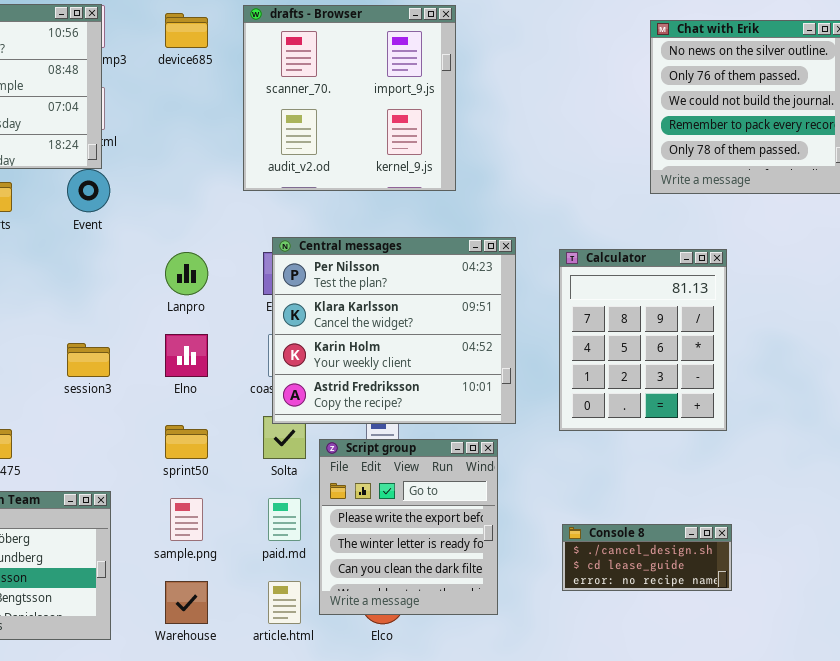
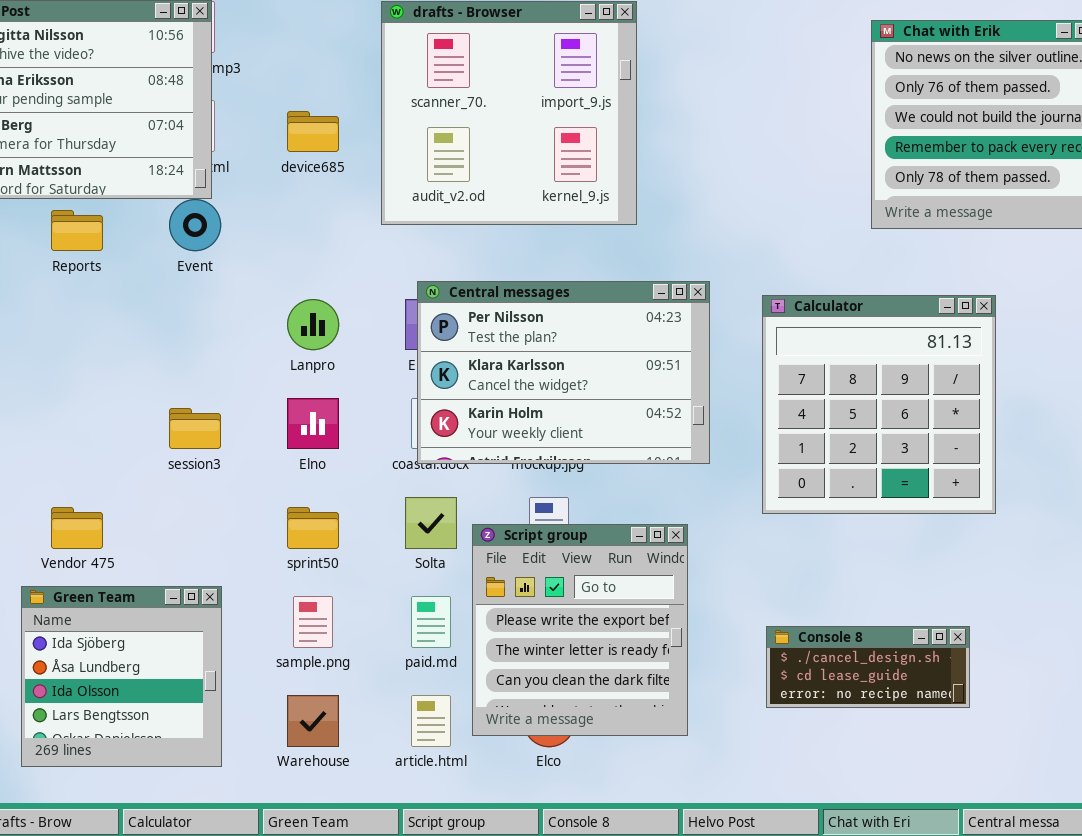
device685: [165,13,208,48] -> [287,111,339,152], moved
Central messages: [272,237,516,424] -> [417,281,710,464], resized
Calculator: [559,249,727,431] -> [762,295,996,514], resized

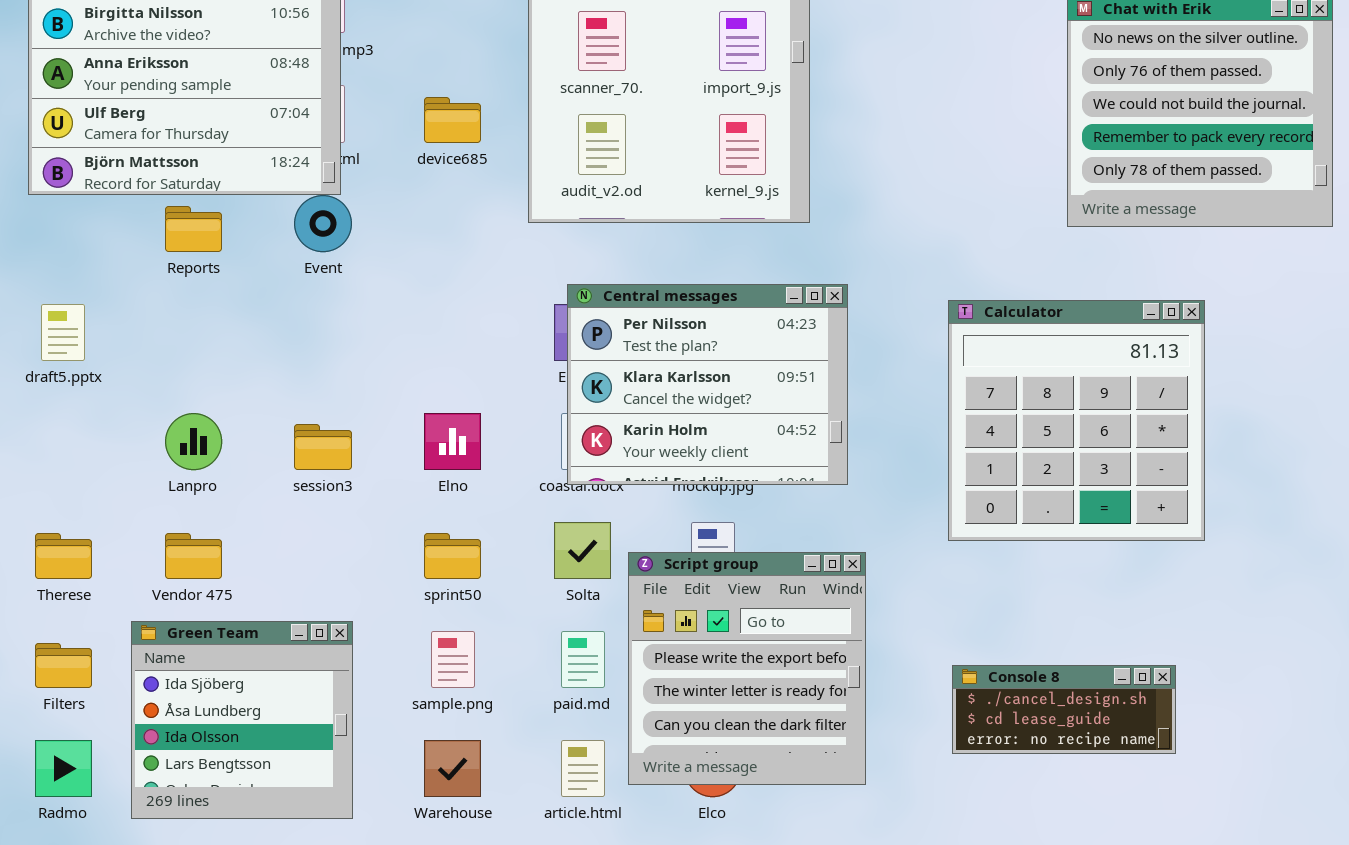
Central messages: [417,281,710,464] -> [567,284,848,485], resized
Lanpro: [287,299,339,350] -> [165,413,222,470], moved

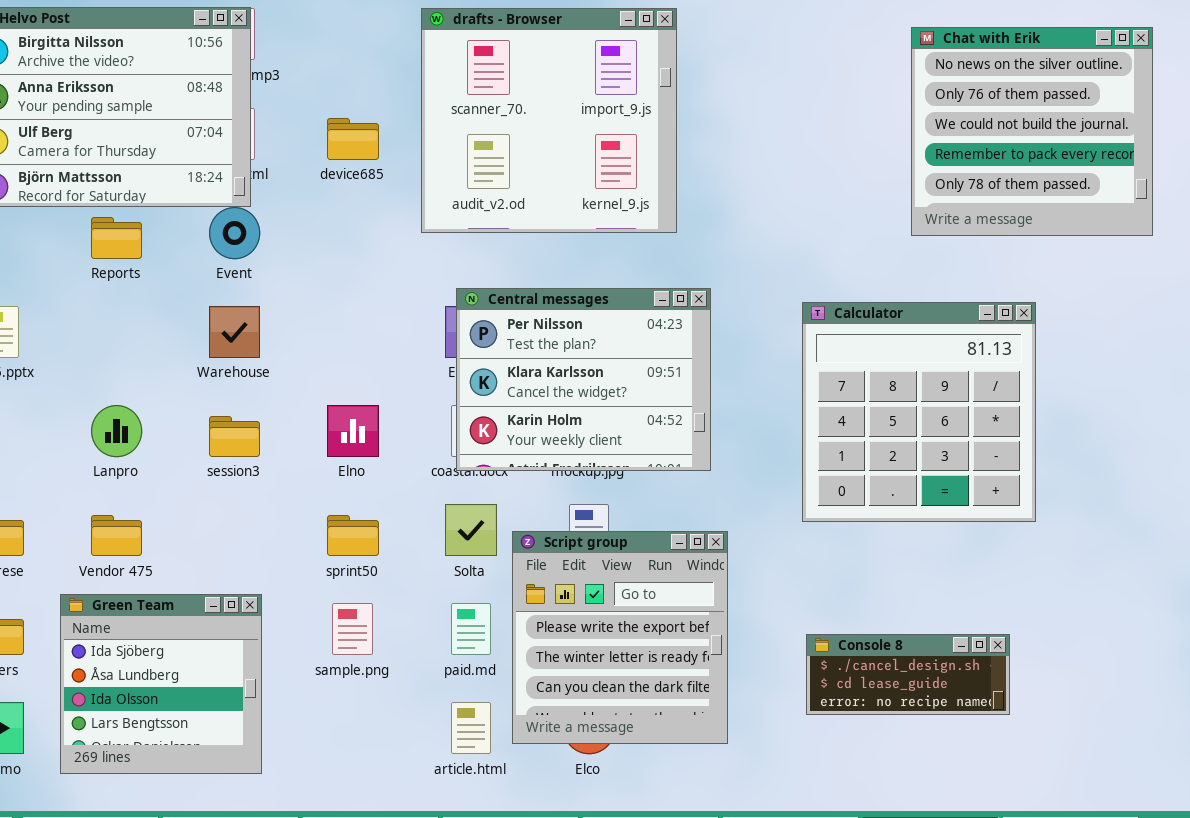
Warehouse: [424,740,481,797] -> [209,306,260,358], moved

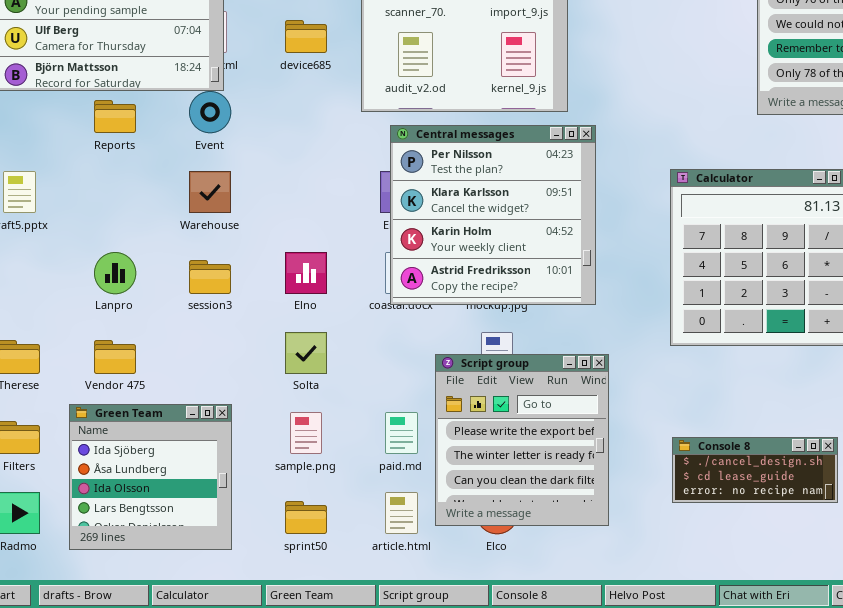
Central messages: [456,288,711,471] -> [390,125,596,305], resized
Solta: [445,504,497,556] -> [285,332,327,374], moved
sprint50: [327,515,379,556] -> [285,501,327,534], moved

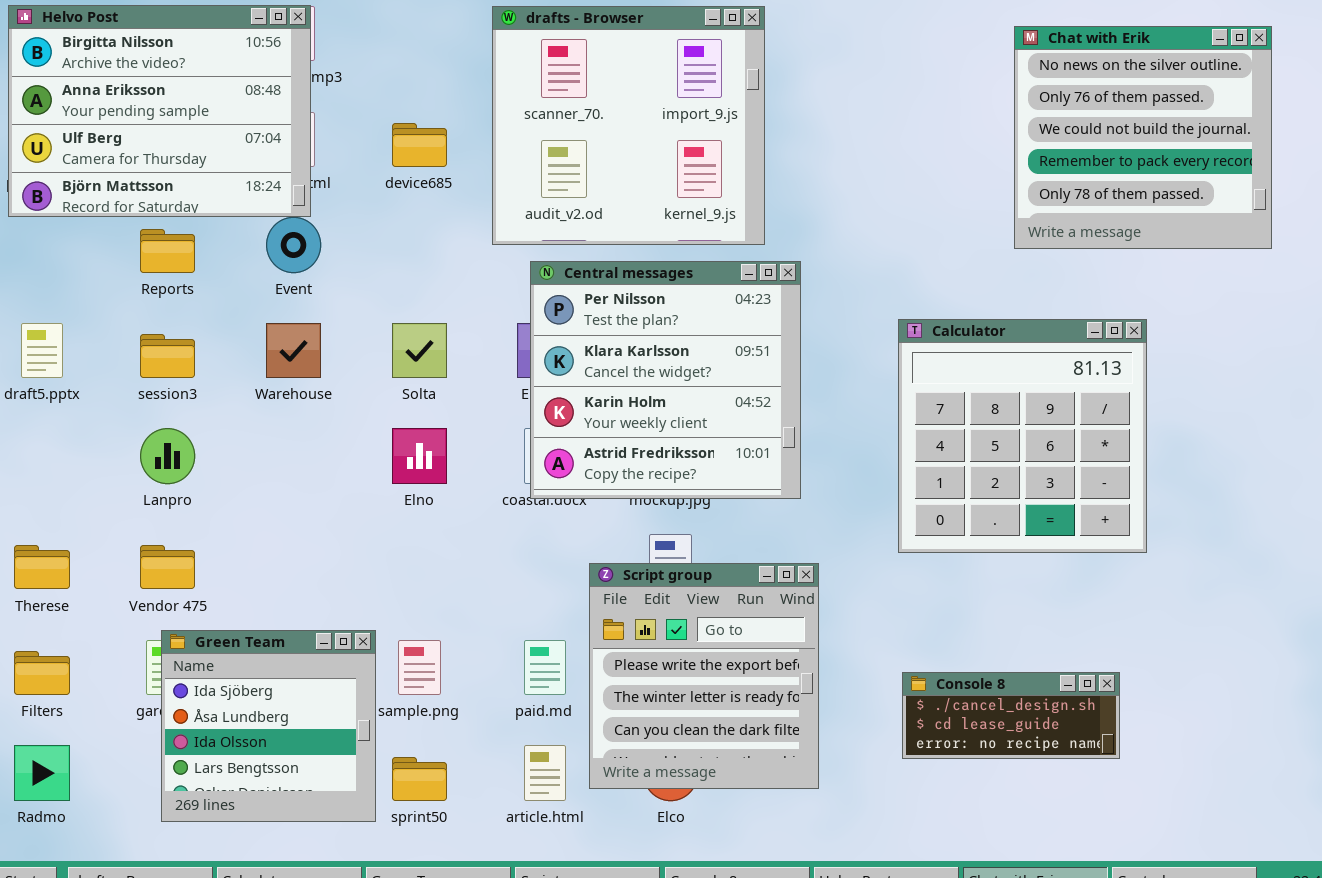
session3: [189,260,231,294] -> [140,334,195,378], moved
Solta: [285,332,327,374] -> [392,323,447,378], moved
Green Team: [69,404,232,550] -> [161,630,376,822], moved

